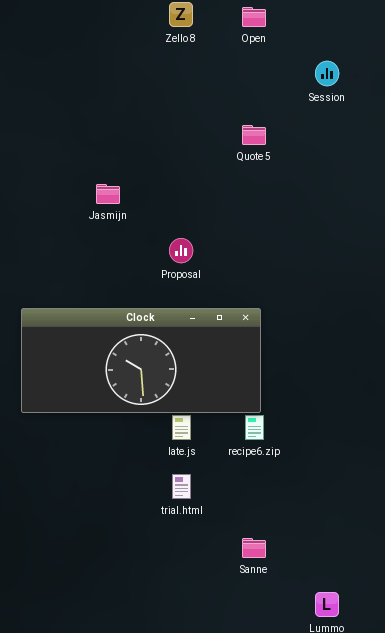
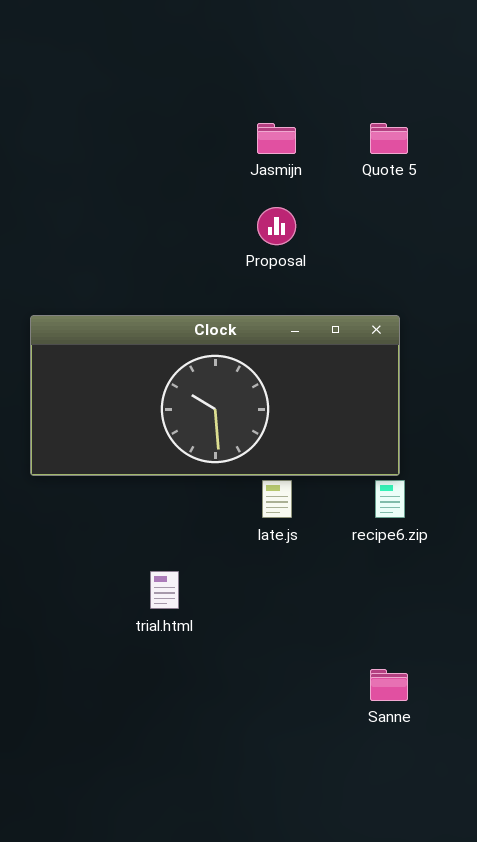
Quote 5: [242,125,266,145] -> [370,123,408,154], moved
Jasmijn: [96,184,120,204] -> [257,123,296,154], moved
trial.html: [172,474,191,499] -> [150,571,179,609], moved

